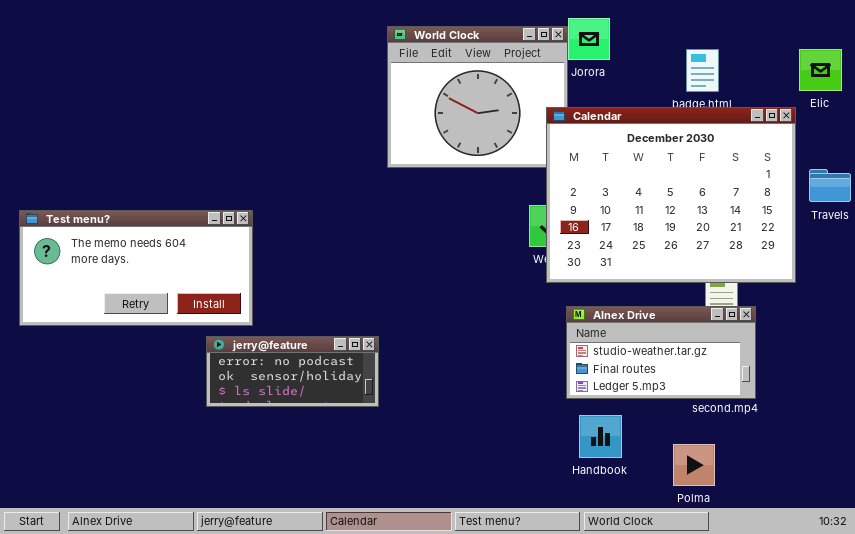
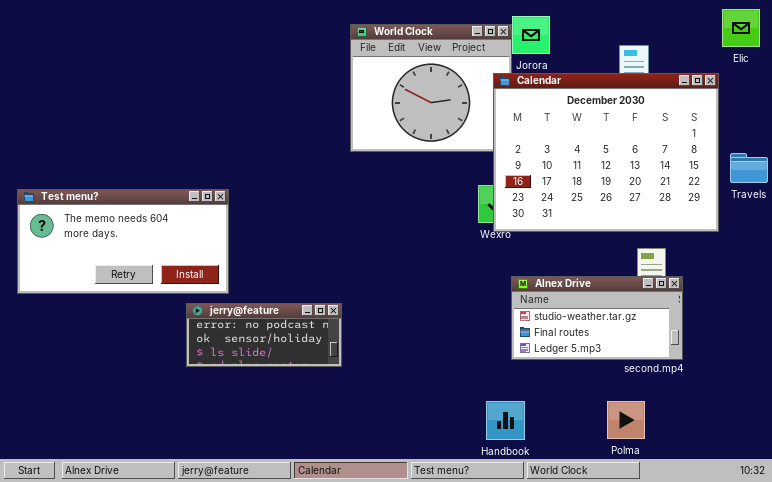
Elic: [799,49,842,91] -> [722,9,760,47], moved
Calendar: [546,107,796,283] -> [493,73,719,232], moved
Handbook: [579,415,622,458] -> [486,401,525,440], moved

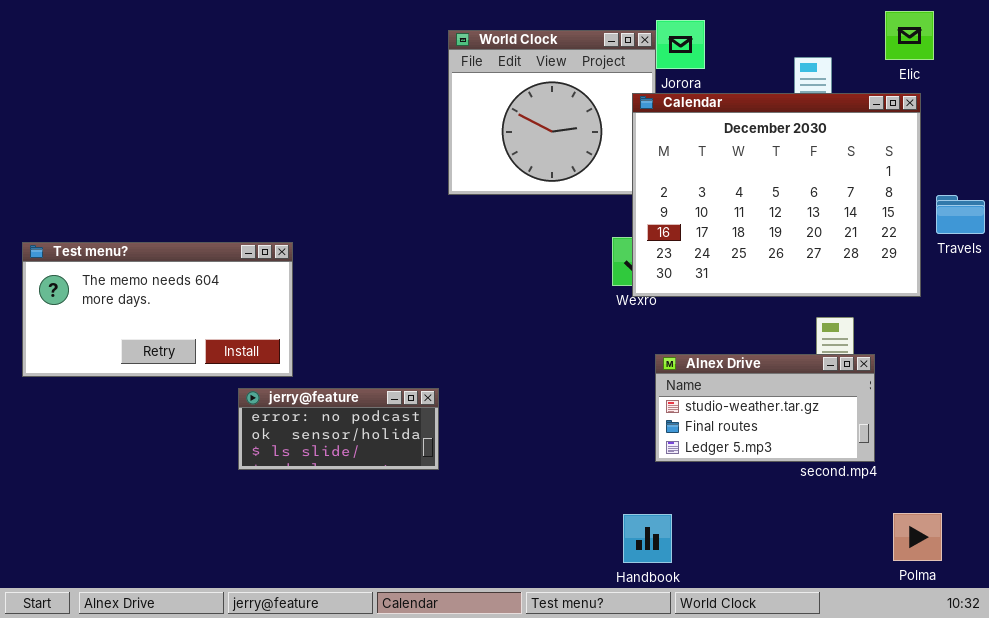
Elic: [722,9,760,47] -> [885,11,934,60], moved
Polma: [607,401,645,439] -> [893,513,942,561], moved

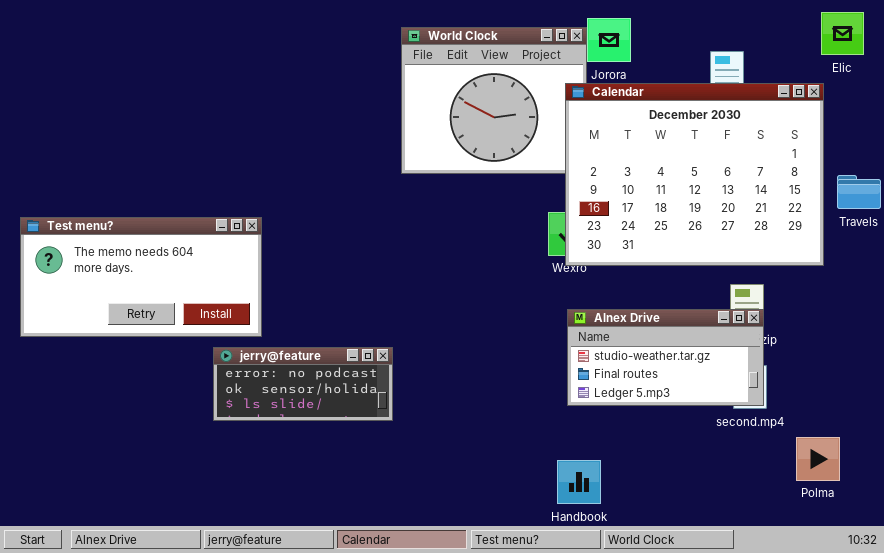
Elic: [885,11,934,60] -> [821,12,864,55], moved
Alnex Drive: [655,354,875,462] -> [567,309,764,406], moved
Polma: [893,513,942,561] -> [796,437,840,481], moved

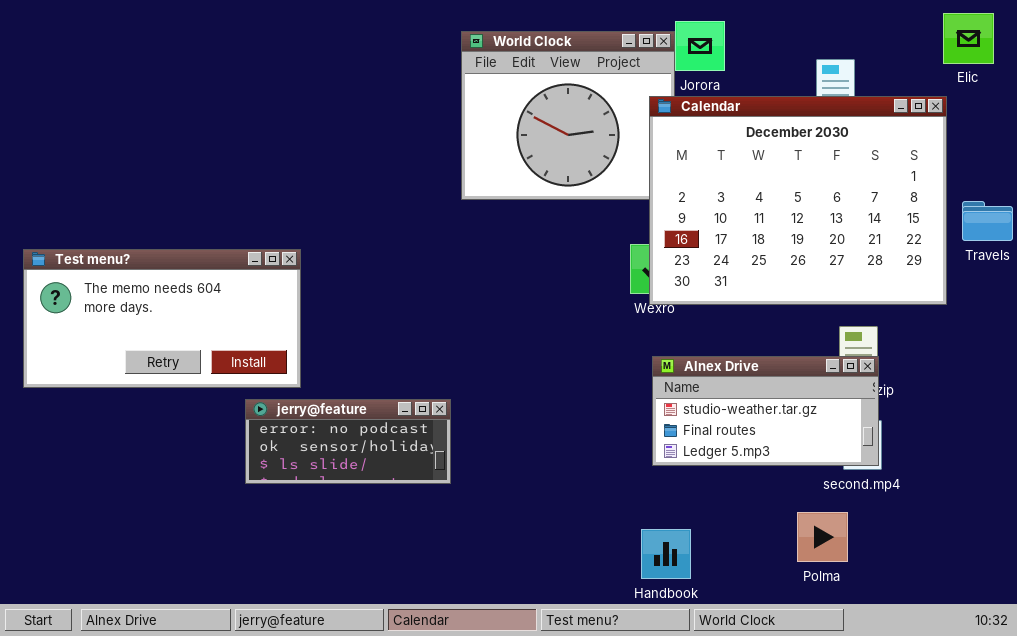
Polma: [796,437,840,481] -> [797,512,848,562], moved

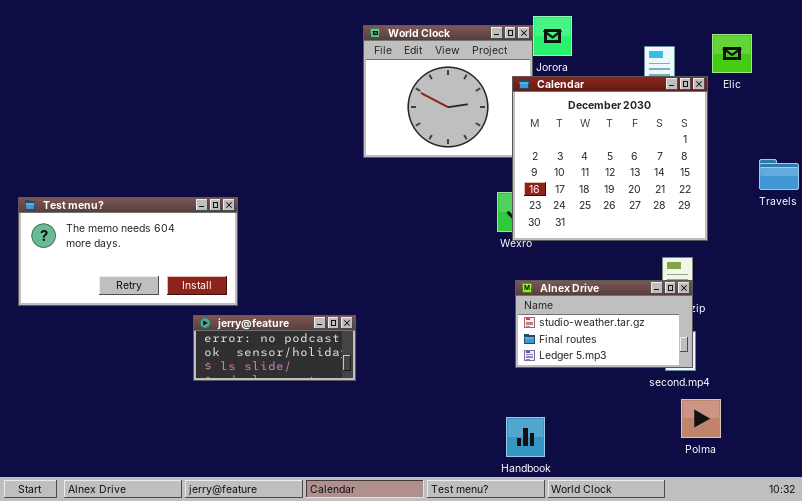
Elic: [943,13,994,64] -> [712,34,752,73], moved
Calendar: [649,96,947,305] -> [512,76,708,241], resized
Polma: [797,512,848,562] -> [681,399,721,438], moved

